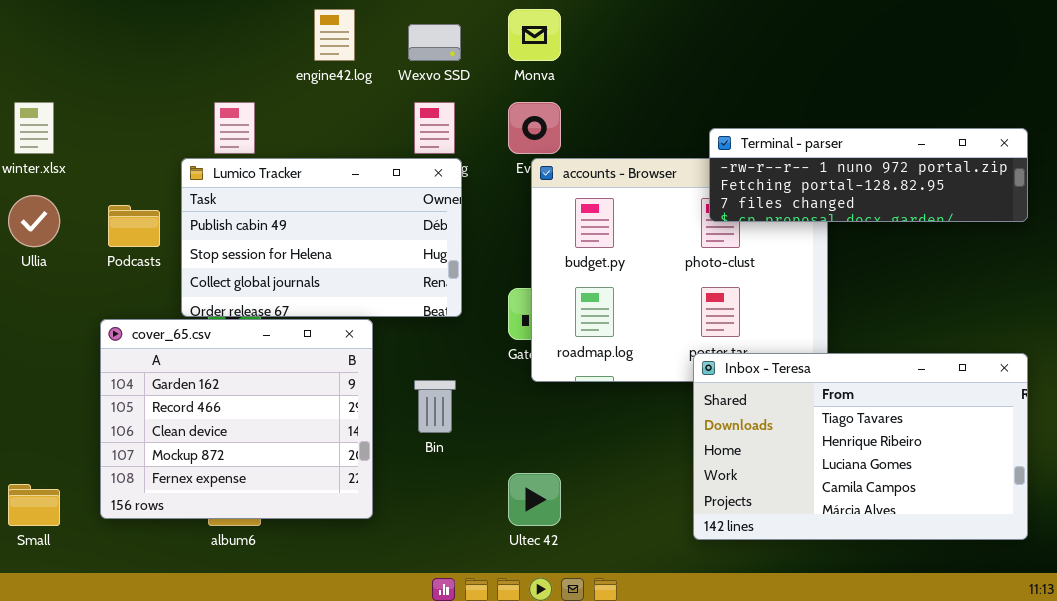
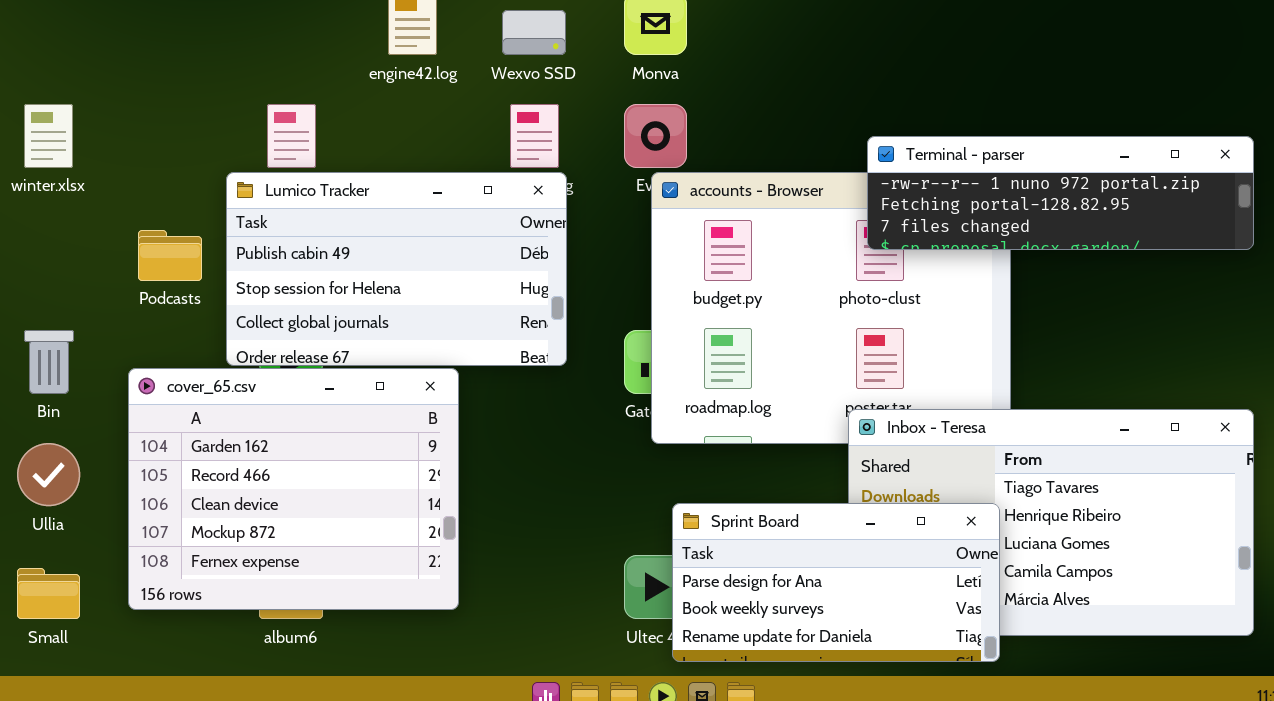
Ullia: [8,195,60,247] -> [17,443,80,506], moved
Bin: [414,380,456,433] -> [24,330,74,394], moved
Sprint Board: none -> [672,503,1000,662], opened

